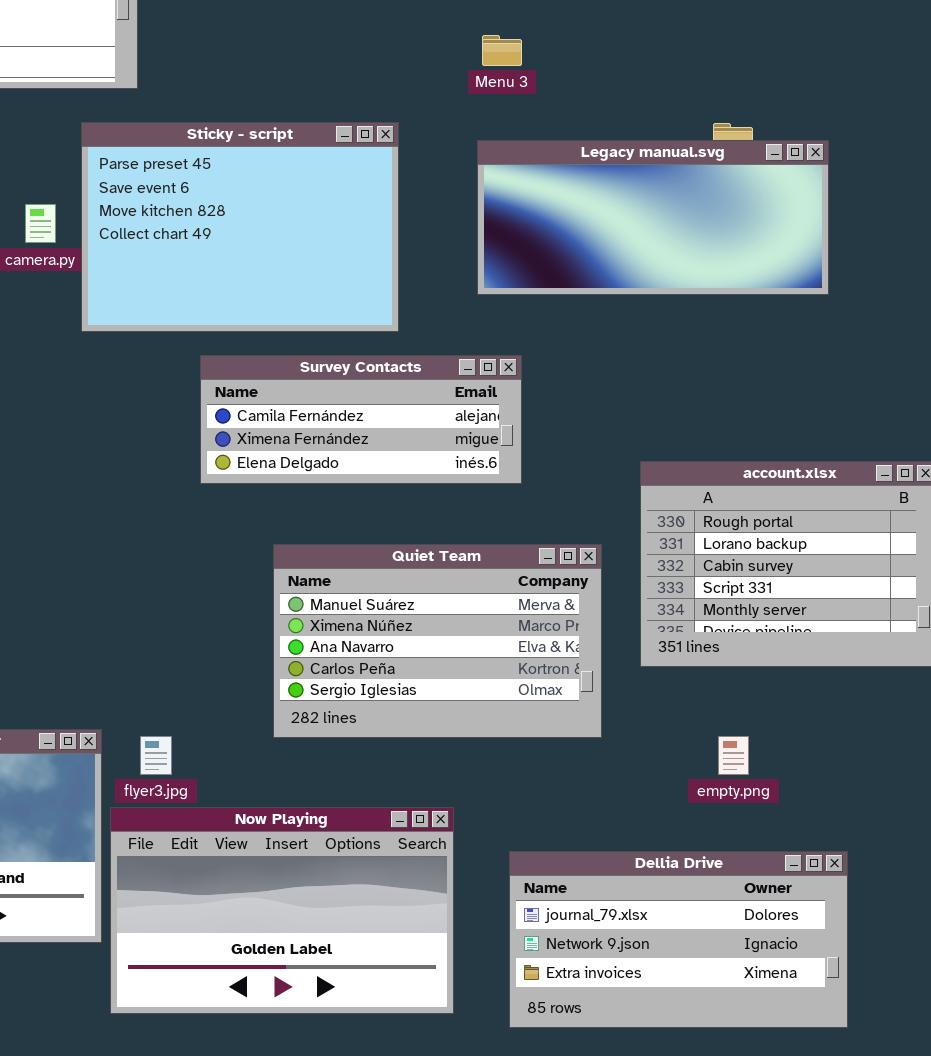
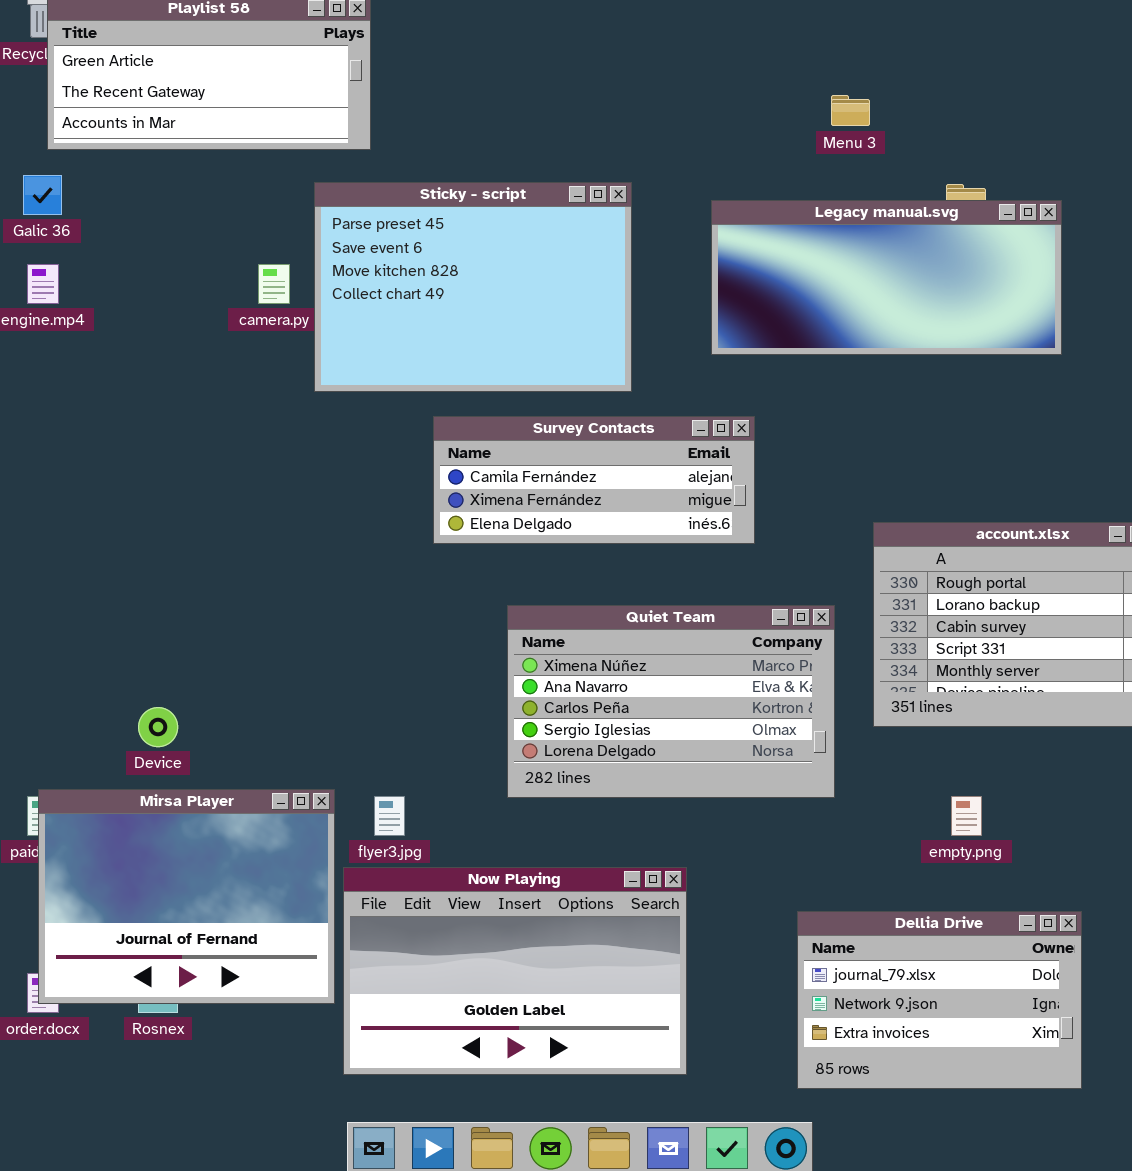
Menu 3: [482,35,522,66] -> [831,95,870,126], moved
Quiet Team: [273,544,602,738] -> [507,605,835,798], scrolled down 1 row
Dellia Drive: [509,851,848,1028] -> [797,911,1082,1089], resized

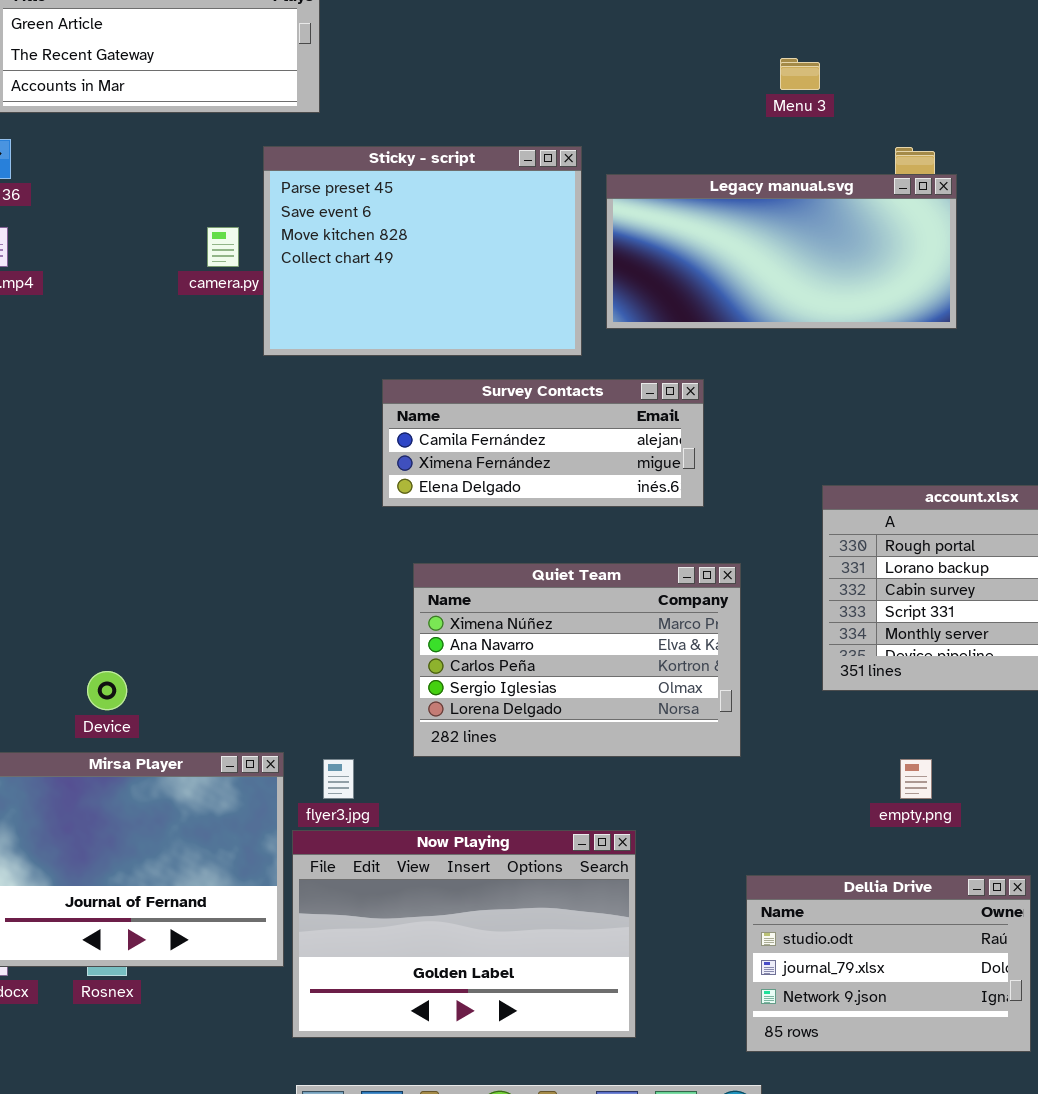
Legacy manual.svg: [711,200,1062,355] -> [606,174,957,329], moved
Quiet Team: [507,605,835,798] -> [413,563,741,757], moved
Dellia Drive: [797,911,1082,1089] -> [746,875,1031,1052], scrolled up 1 row

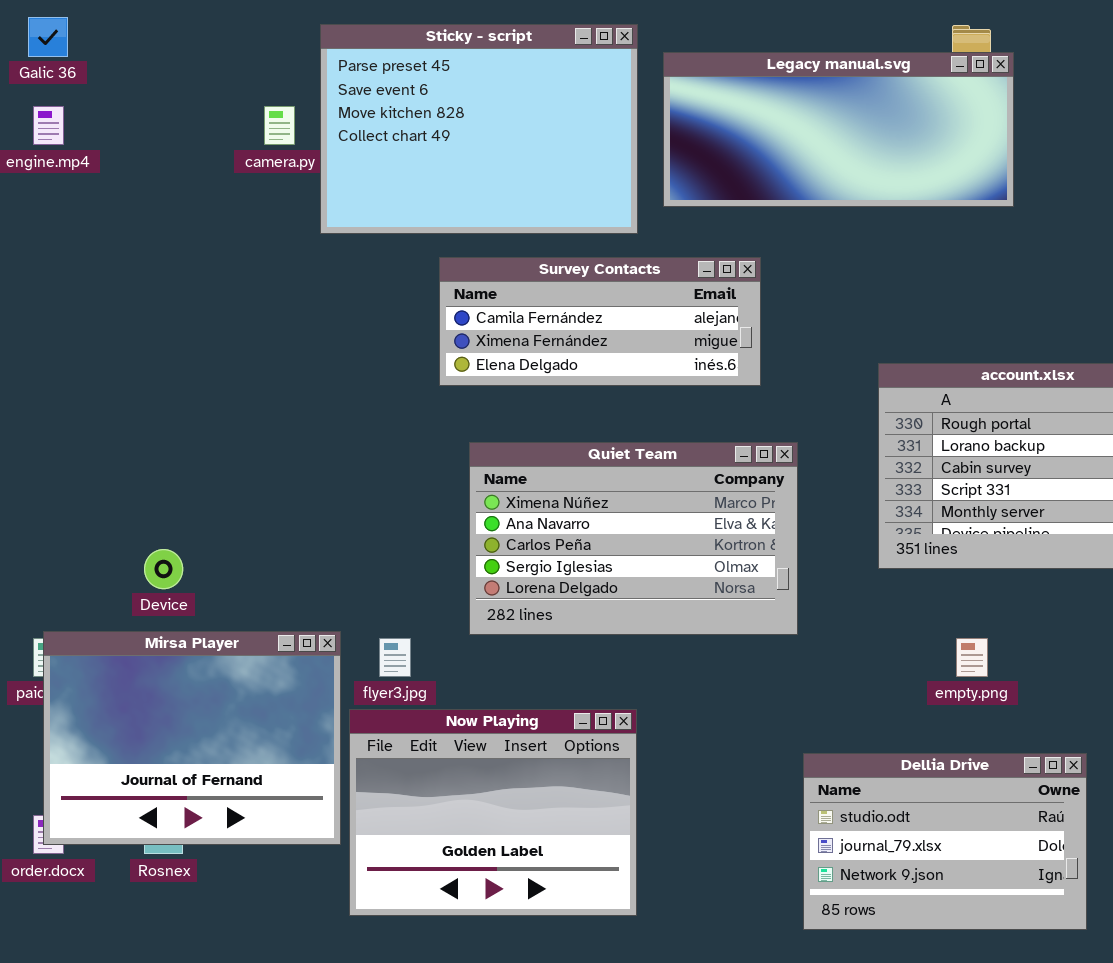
Now Playing: [292,830,636,1038] -> [349,709,637,916], resized

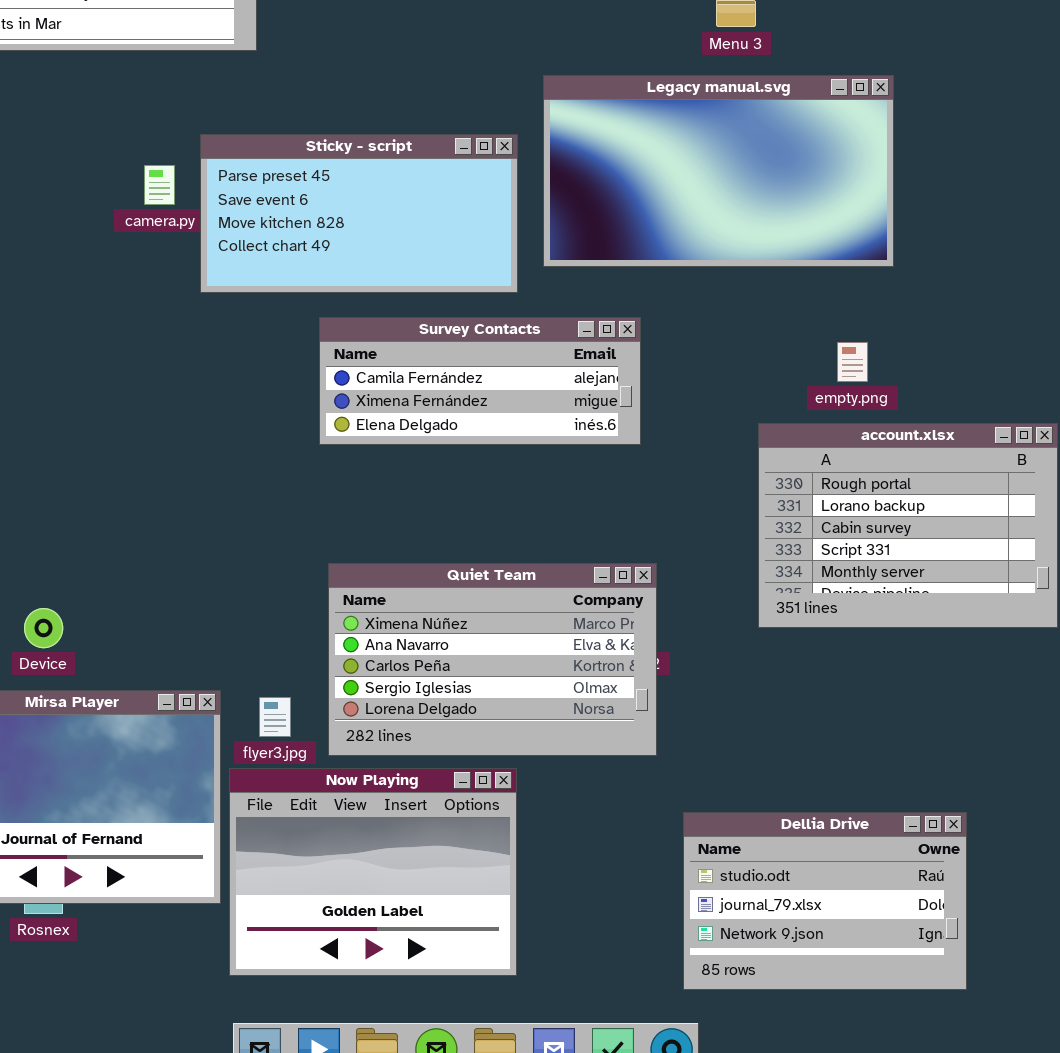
Sticky - script: [320,24,638,234] -> [200,134,518,293], resized
Legacy manual.svg: [663,52,1014,207] -> [543,75,894,267], resized
Quiet Team: [469,442,798,635] -> [328,563,657,756], moved
empty.png: [956,638,988,677] -> [837,342,868,382], moved

